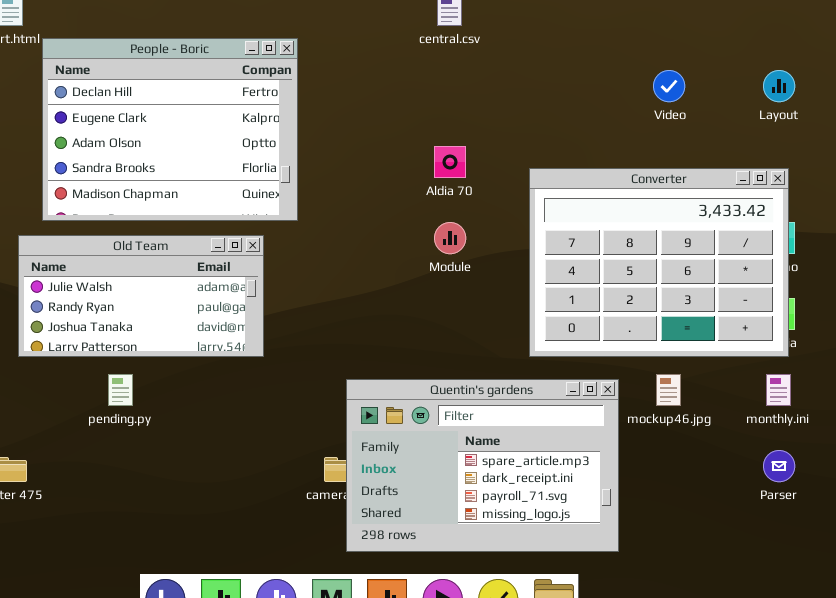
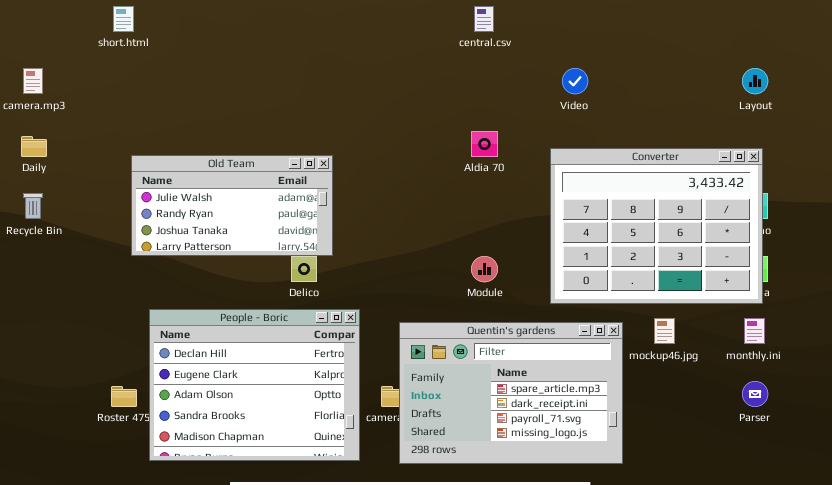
People - Boric: [42,38,298,221] -> [149,309,360,461], moved
Video: [653,70,685,102] -> [562,68,588,94], moved
Module: [434,222,466,254] -> [471,256,498,282], moved
Old Team: [18,235,264,357] -> [131,155,333,256], moved

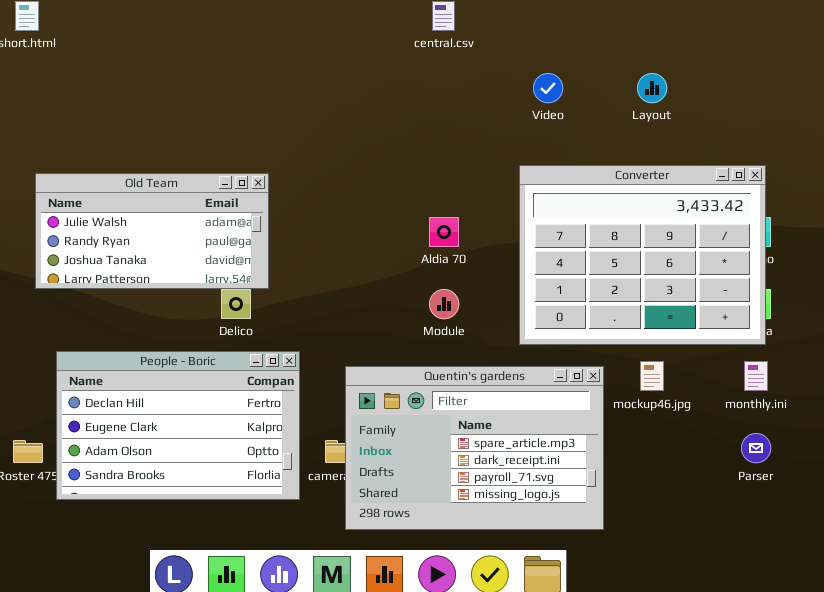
Layout: [742,68,768,94] -> [637,73,667,103], moved
Aldia 70: [471,131,498,157] -> [429,217,459,247], moved
People - Boric: [149,309,360,461] -> [56,351,300,500], resized

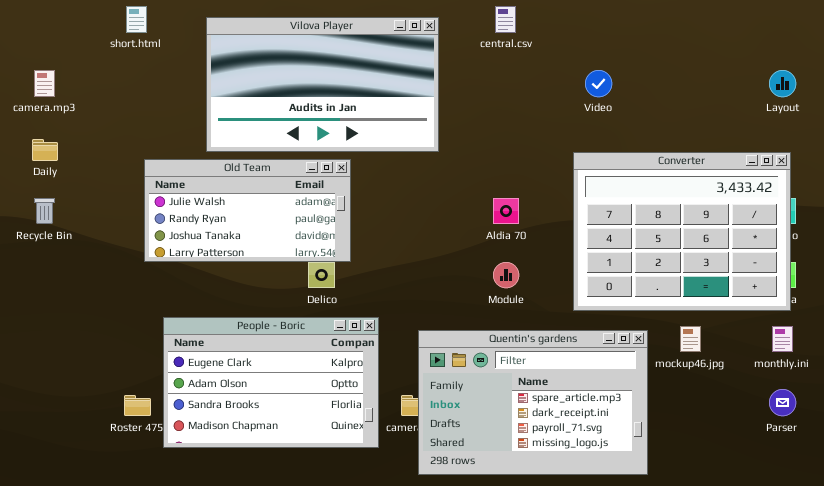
Vilova Player: none -> [206,17,439,152], opened
Layout: [637,73,667,103] -> [769,70,796,97], moved
People - Boric: [56,351,300,500] -> [163,317,379,448], scrolled down 1 row

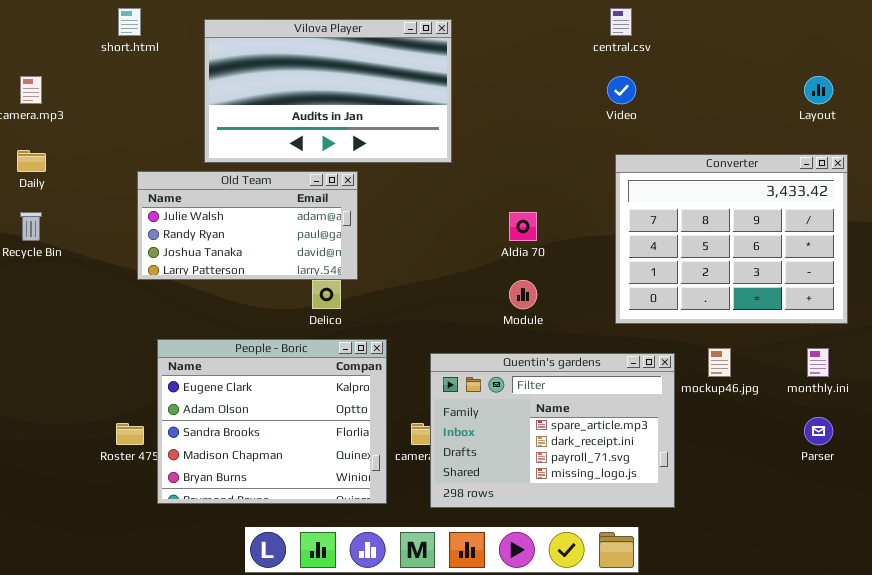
central.csv: [495,6,516,33] -> [610,8,632,36], moved
Converter: [573,152,791,311] -> [615,154,848,324], moved
People - Boric: [163,317,379,448] -> [157,339,387,504], resized

